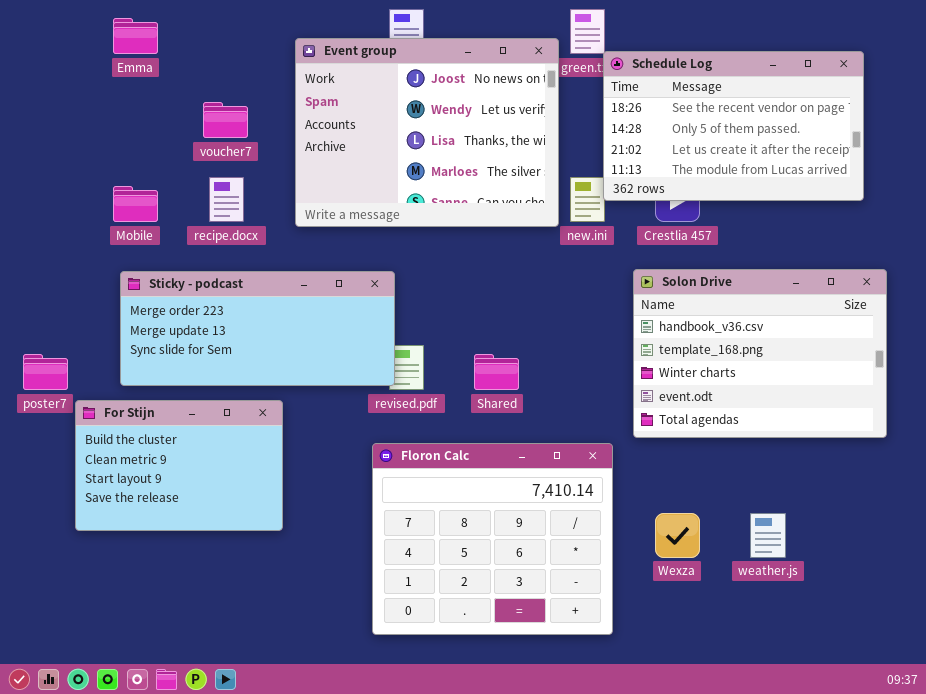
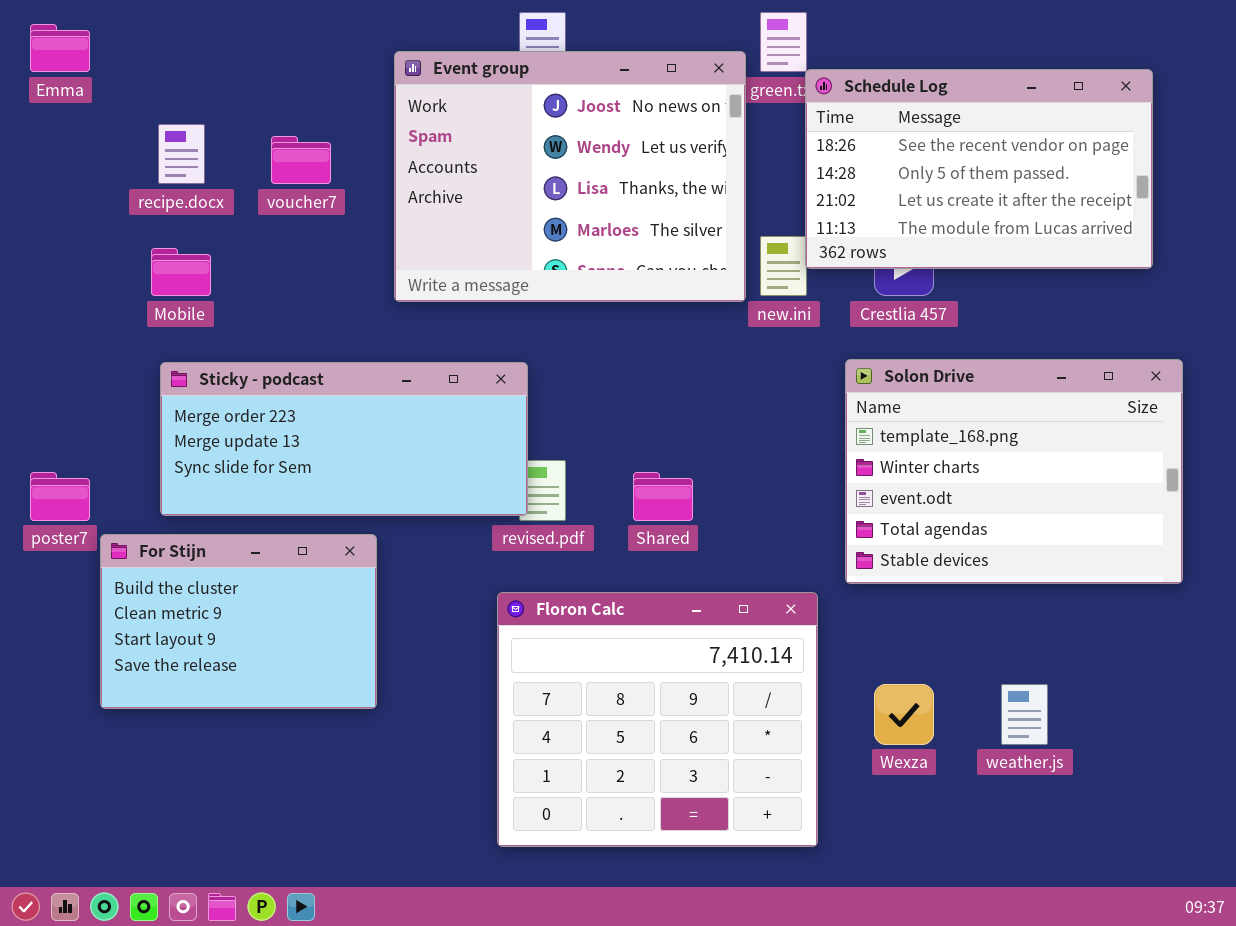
Emma: [113,18,158,54] -> [30,24,90,72], moved
recipe.docx: [209,177,244,222] -> [158,124,205,184], moved
Solon Drive: [633,269,887,438] -> [845,359,1183,584], scrolled down 1 row

